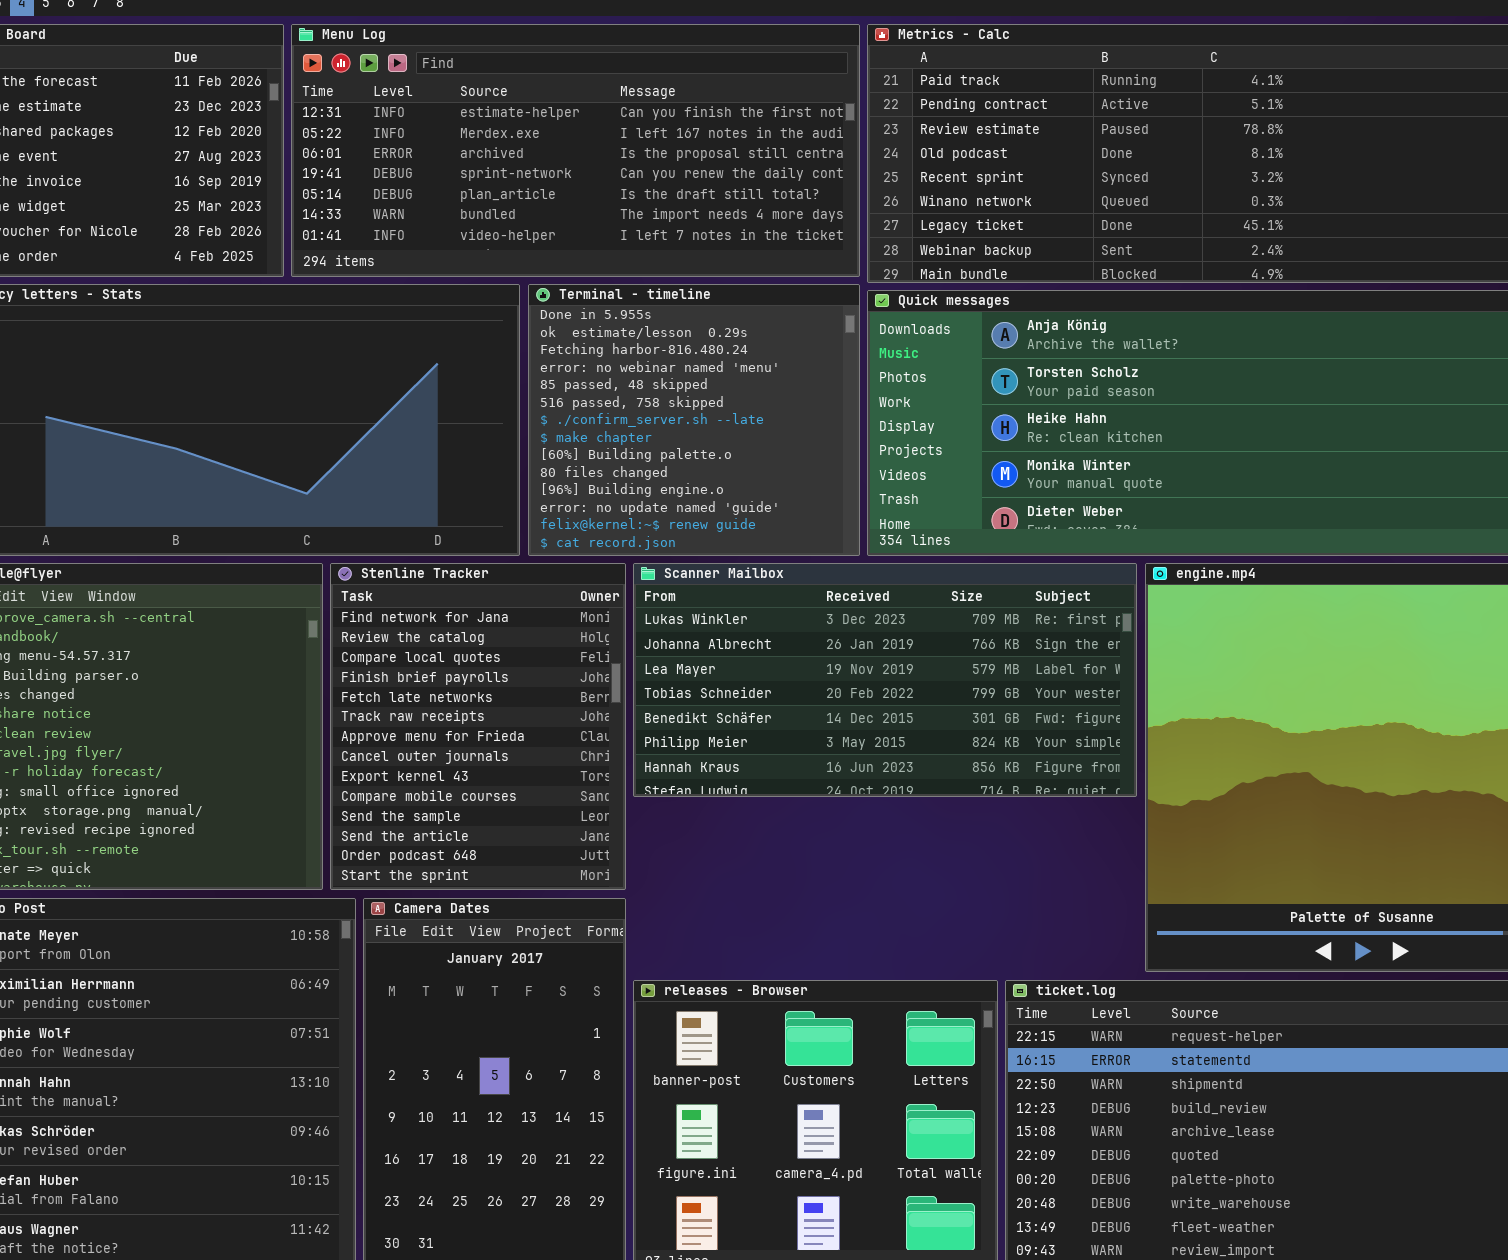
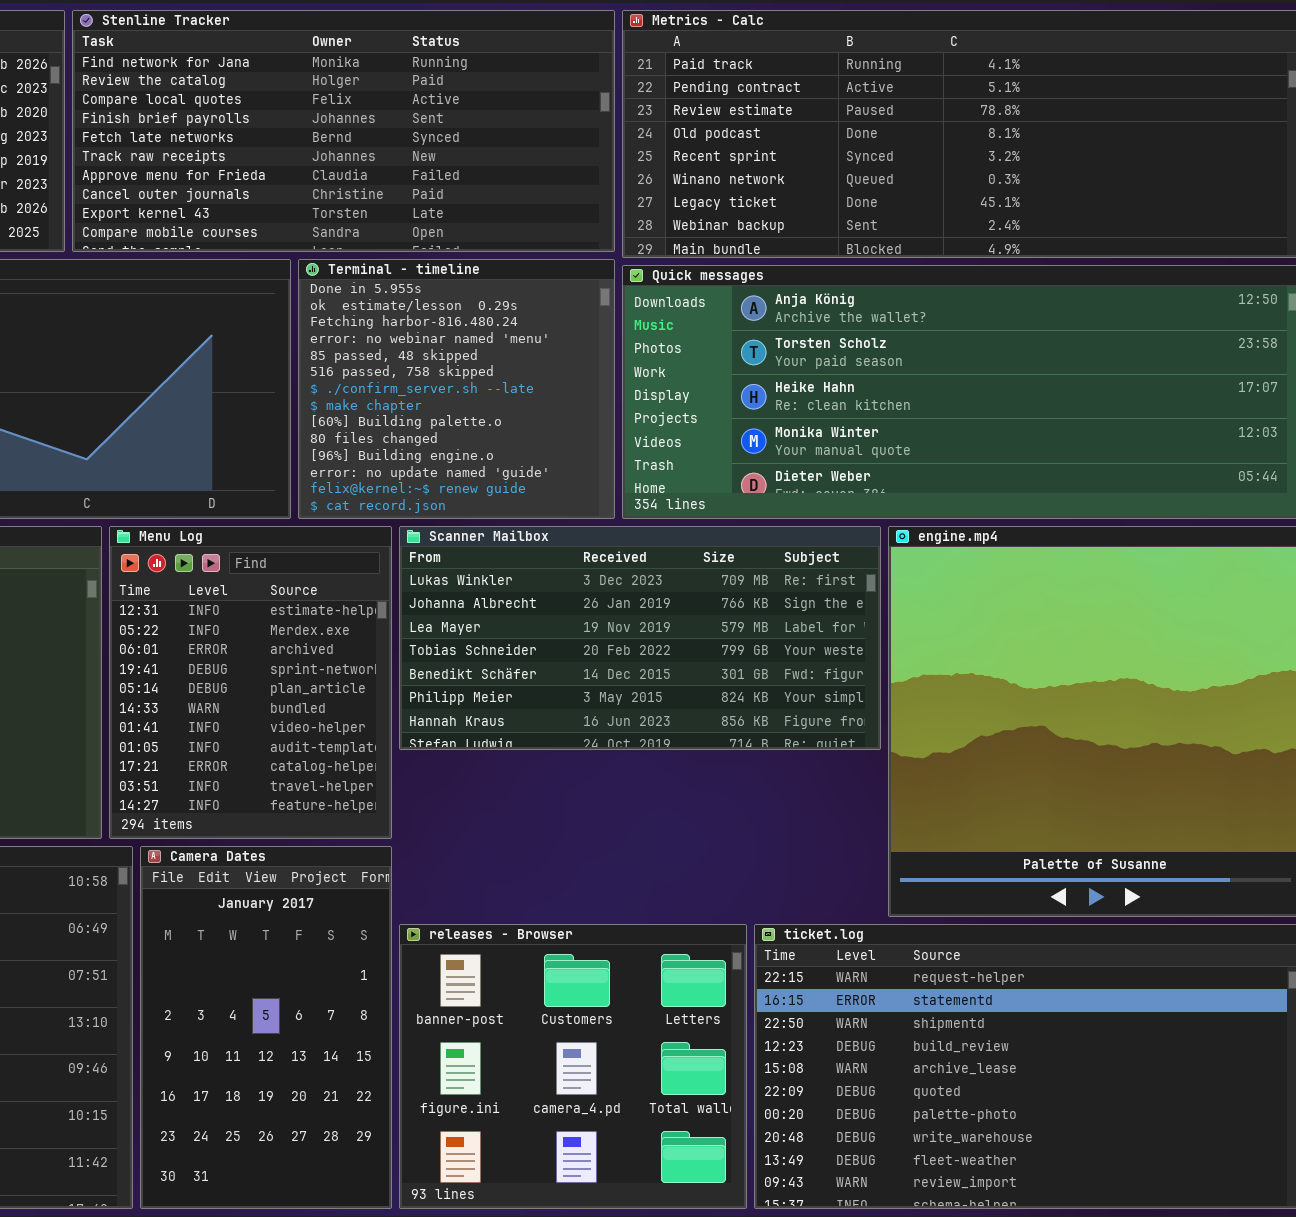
Menu Log: [291,24,860,277] -> [109,526,392,839], moved, resized
Stenline Tracker: [330,563,626,890] -> [72,10,615,252], moved, resized

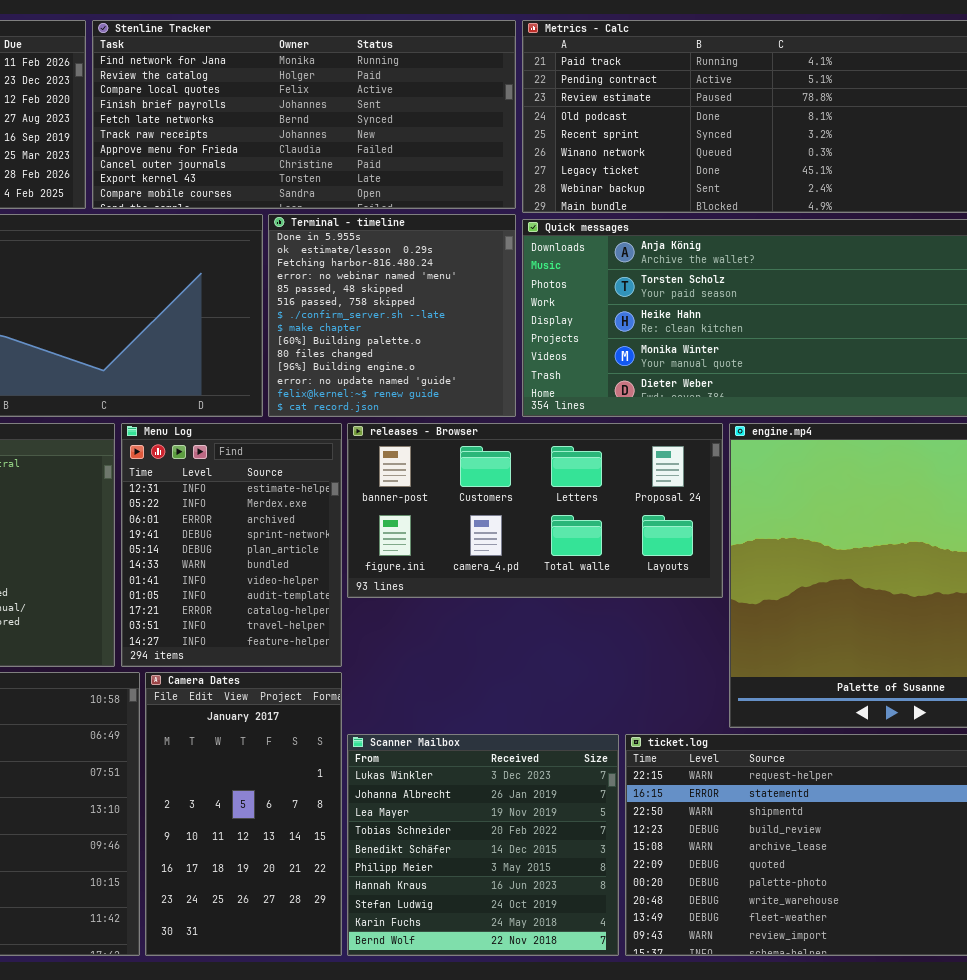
Scanner Mailbox: [399,526,881,750] -> [347,734,619,956], moved, resized
releases - Browser: [399,924,747,1209] -> [347,423,723,598], moved, resized

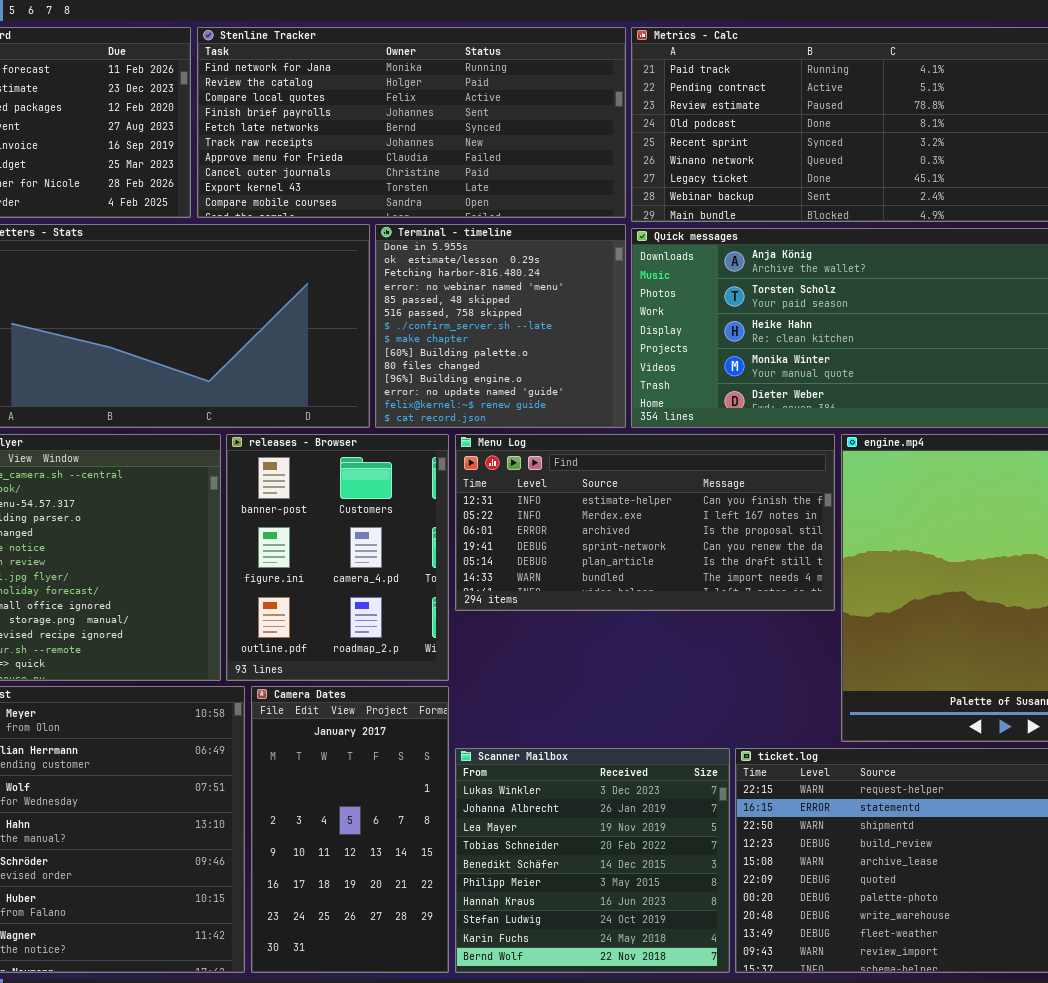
Menu Log: [121,423,342,667] -> [455,434,835,611], moved, resized
releases - Browser: [347,423,723,598] -> [226,434,449,681], moved, resized

